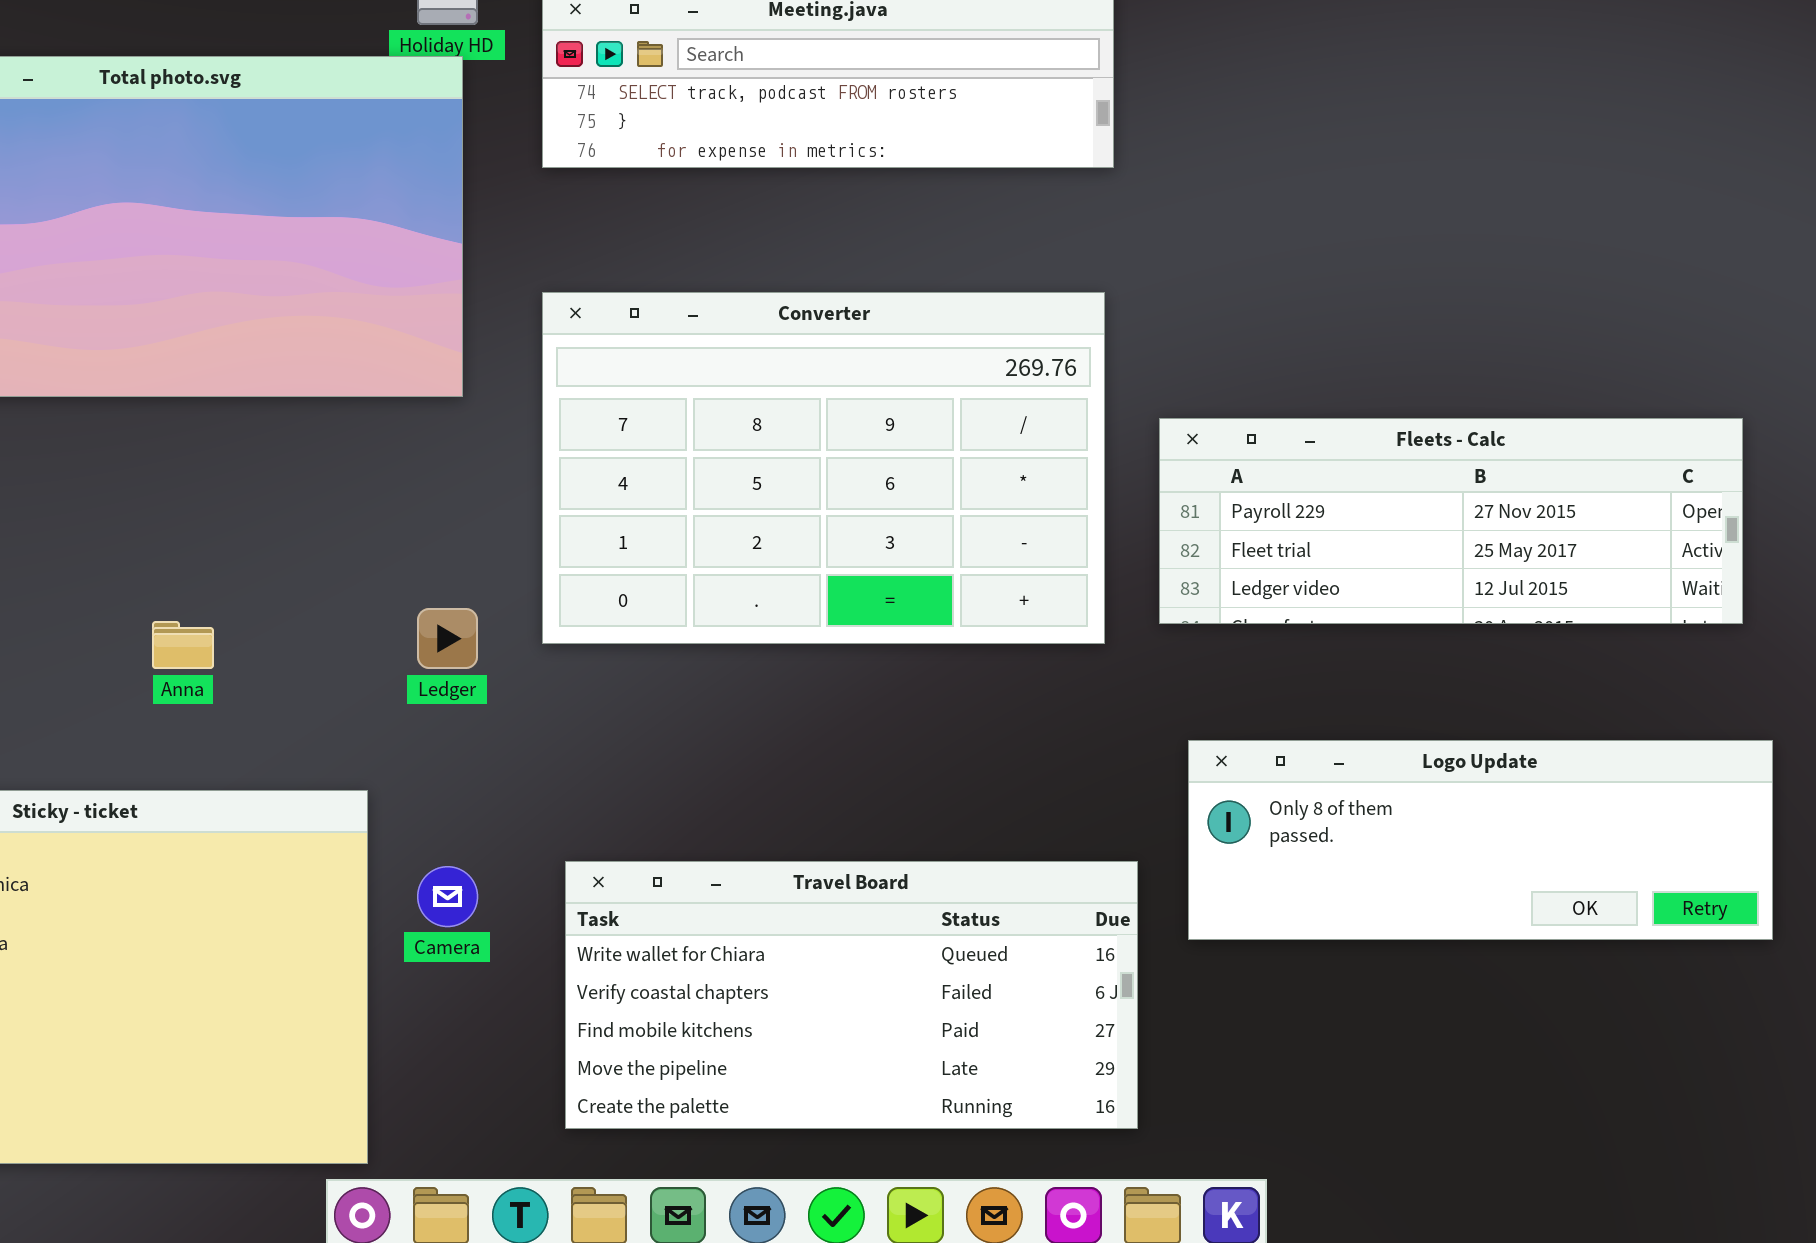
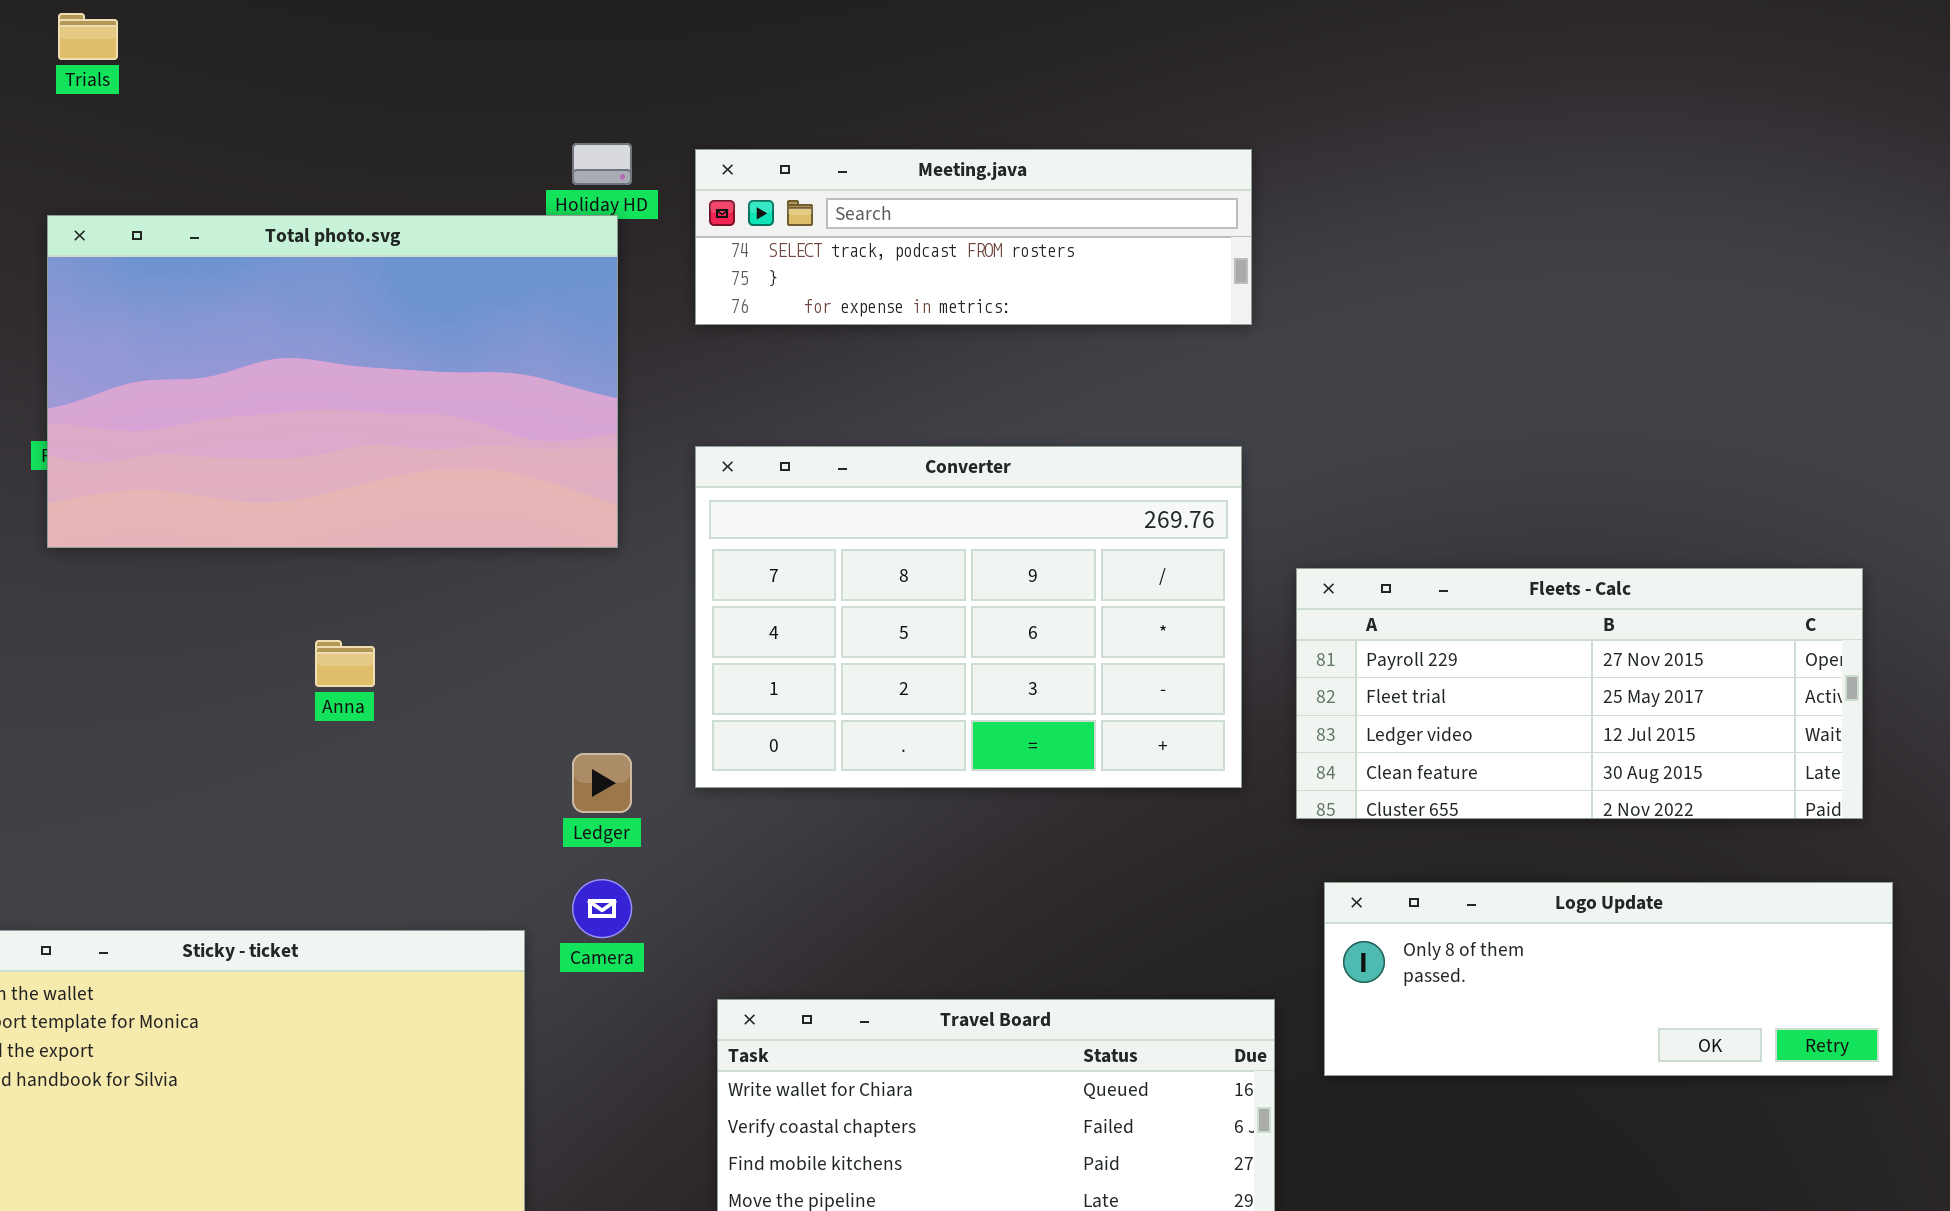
Fleets - Calc: [1159,418,1743,624] -> [1296,568,1863,819], resized
Anna: [152,621,214,669] -> [315,640,375,687], moved
Camera: [417,866,478,927] -> [572,879,632,938], moved

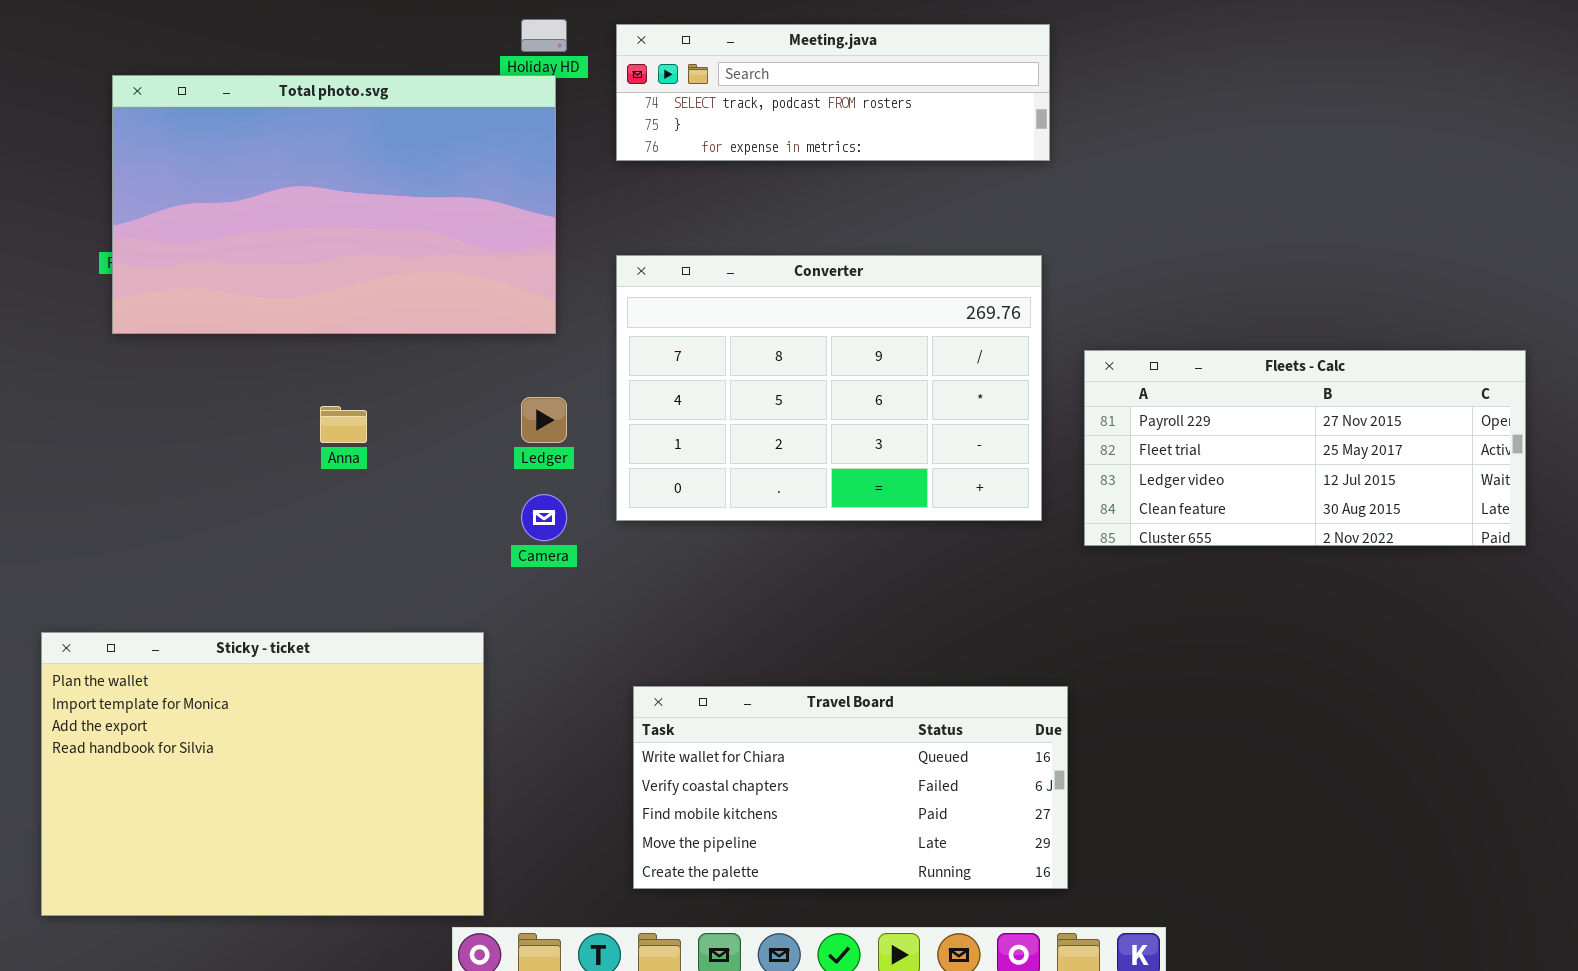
Ledger: [572,753,632,813] -> [521,397,567,443], moved
Camera: [572,879,632,938] -> [521,494,567,541], moved
Logo Update: [1324,882,1893,1076] -> none, closed

